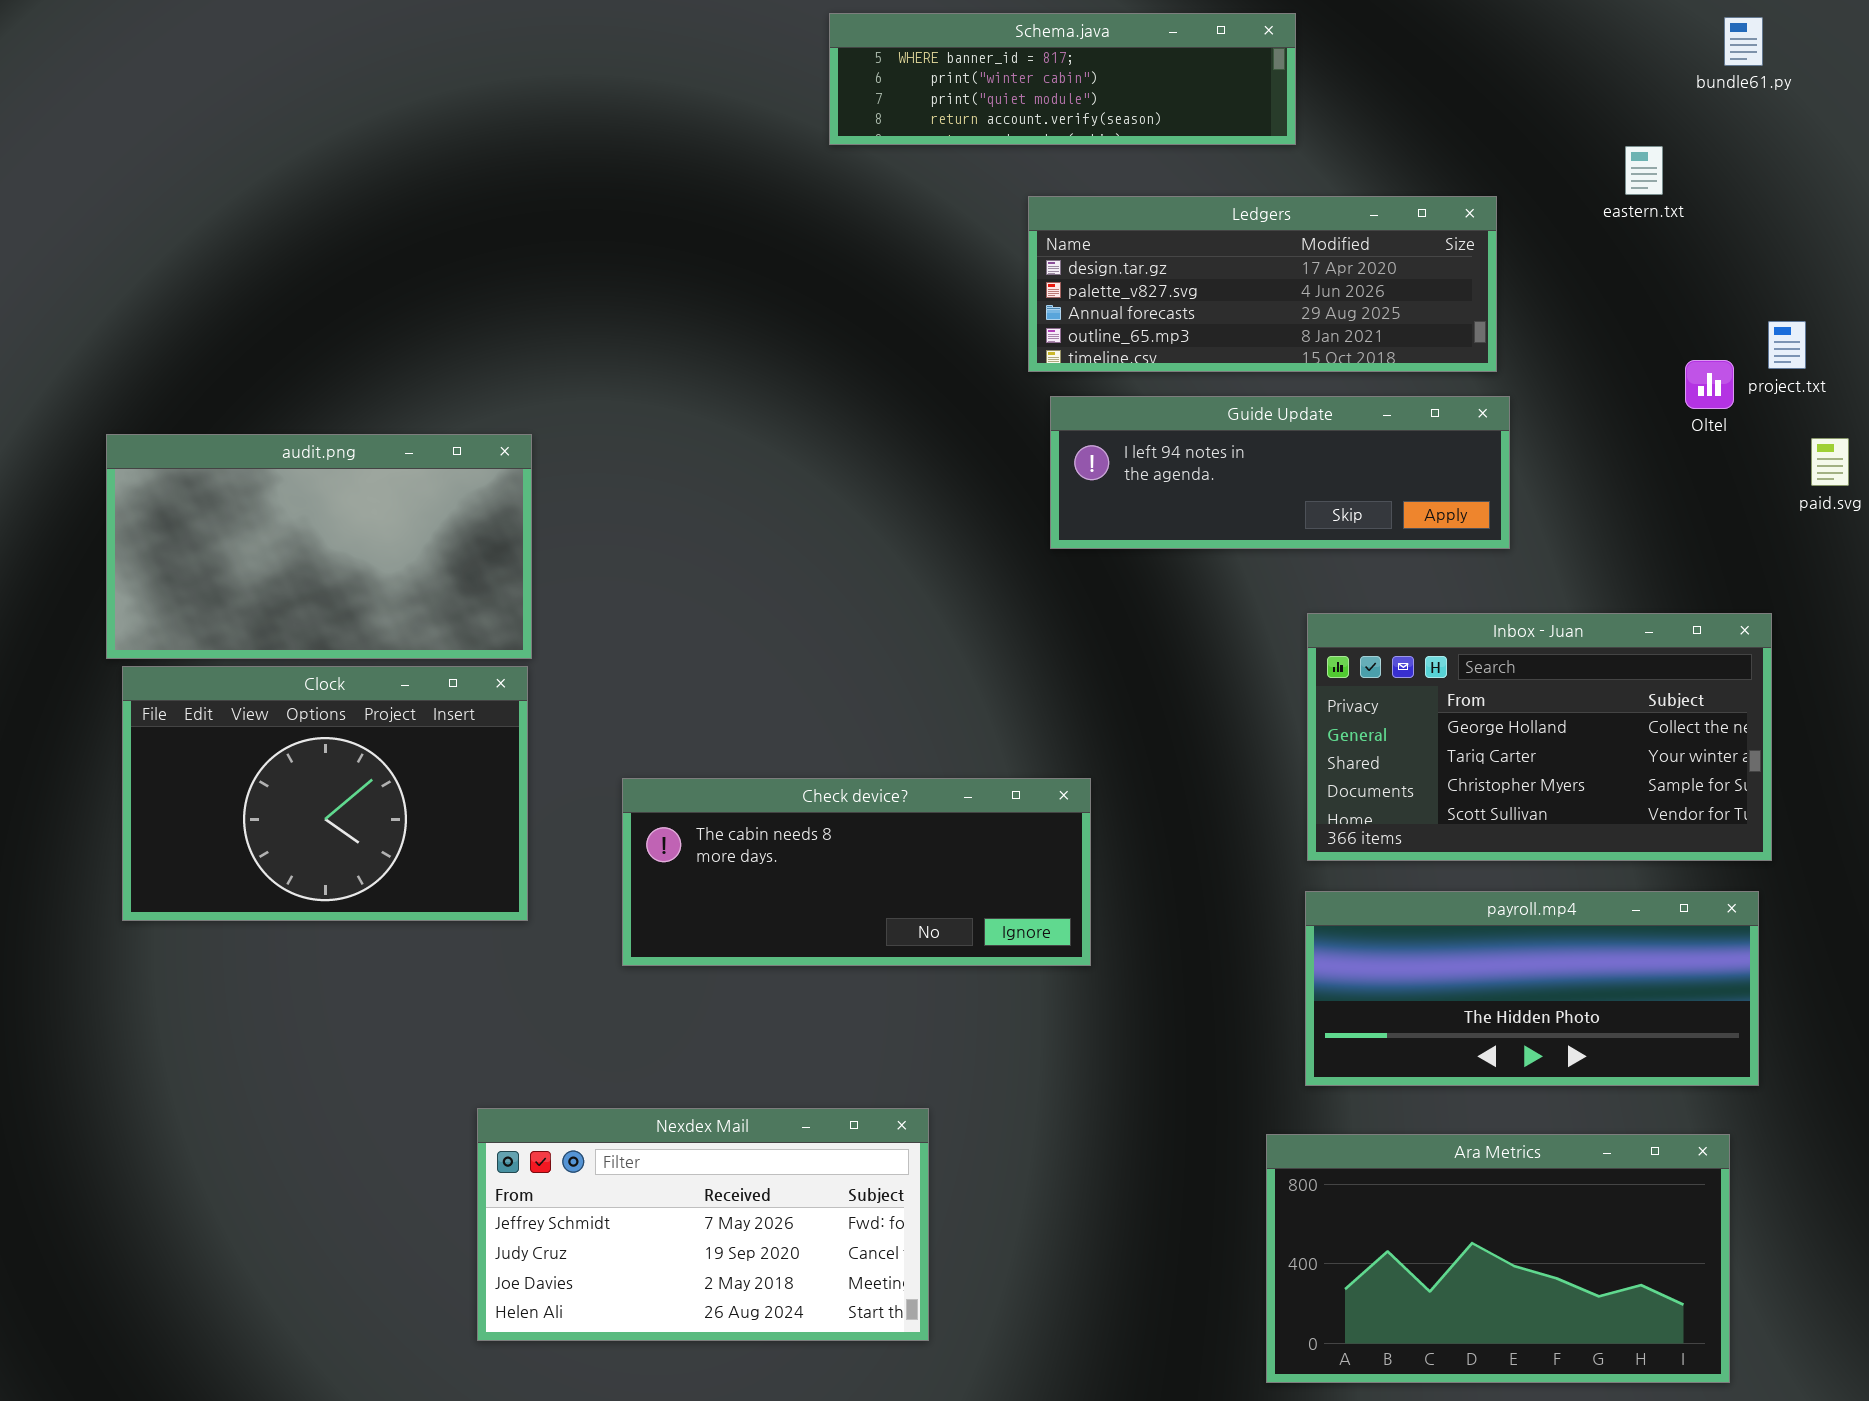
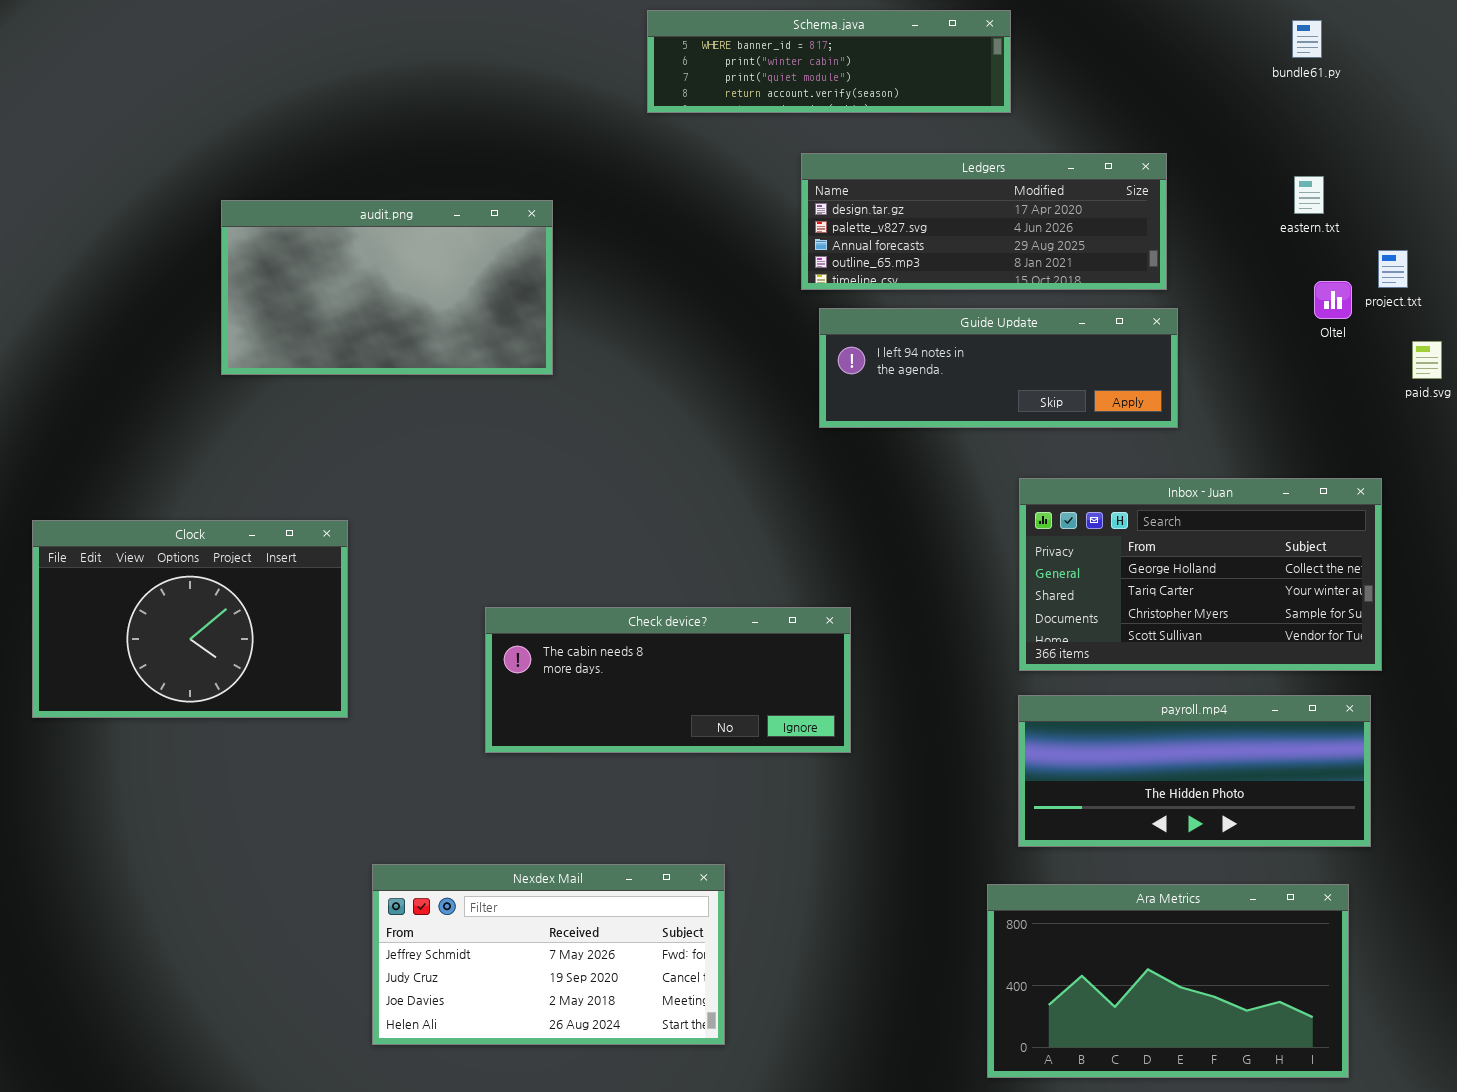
bundle61.py: [1724,17,1763,66] -> [1292,20,1322,58], moved
eastern.txt: [1625,146,1663,195] -> [1294,176,1324,214], moved
audit.png: [106,434,532,659] -> [221,200,553,375], moved
Clock: [122,666,528,921] -> [32,520,348,718], moved

